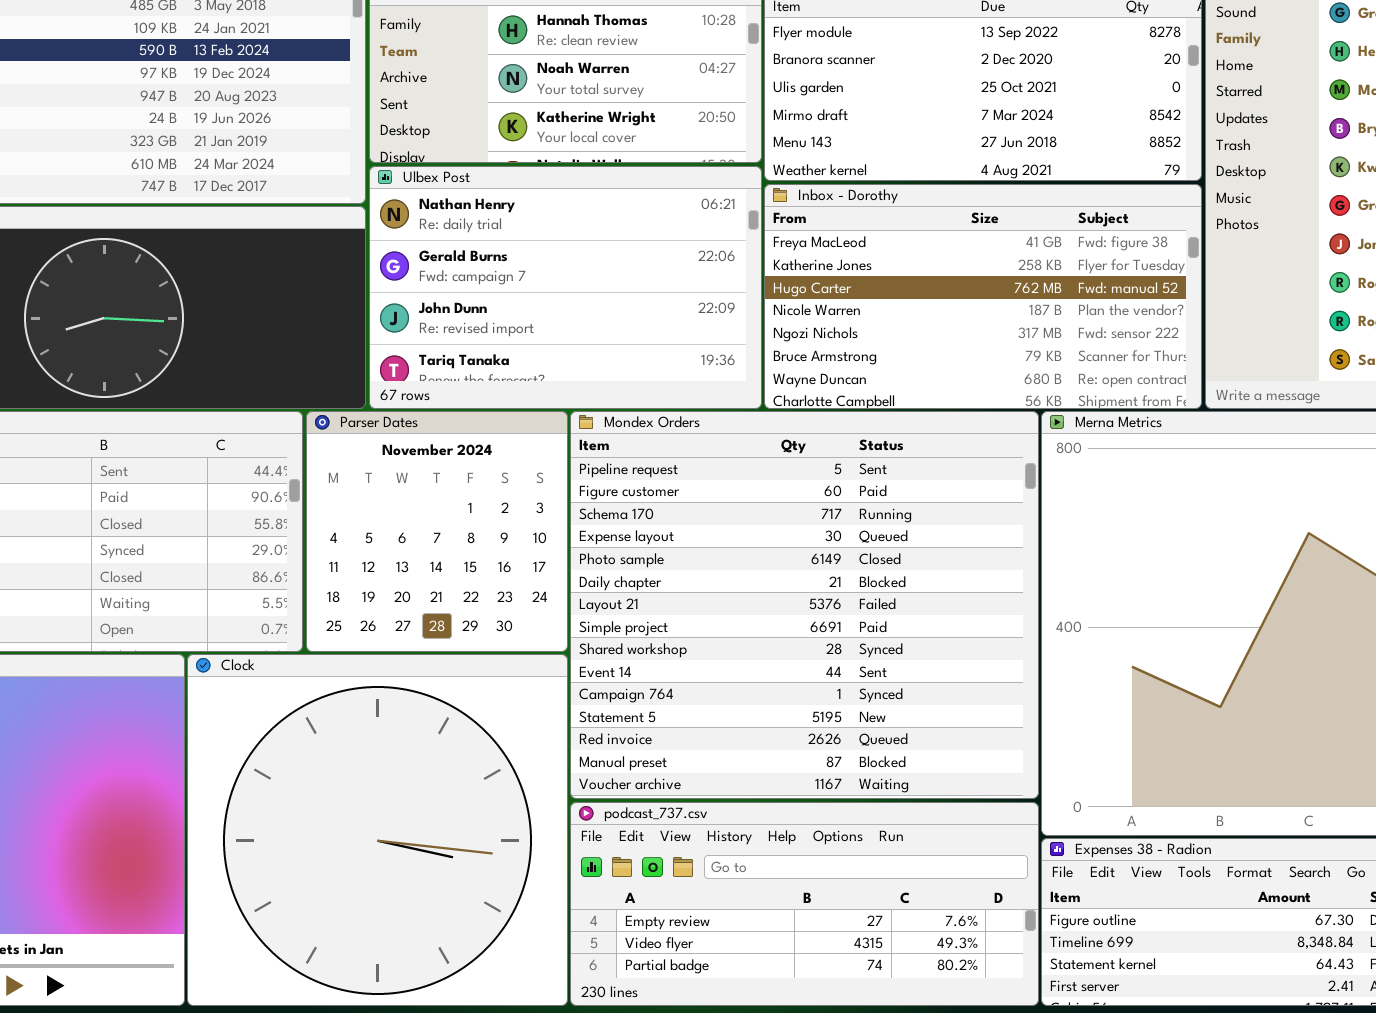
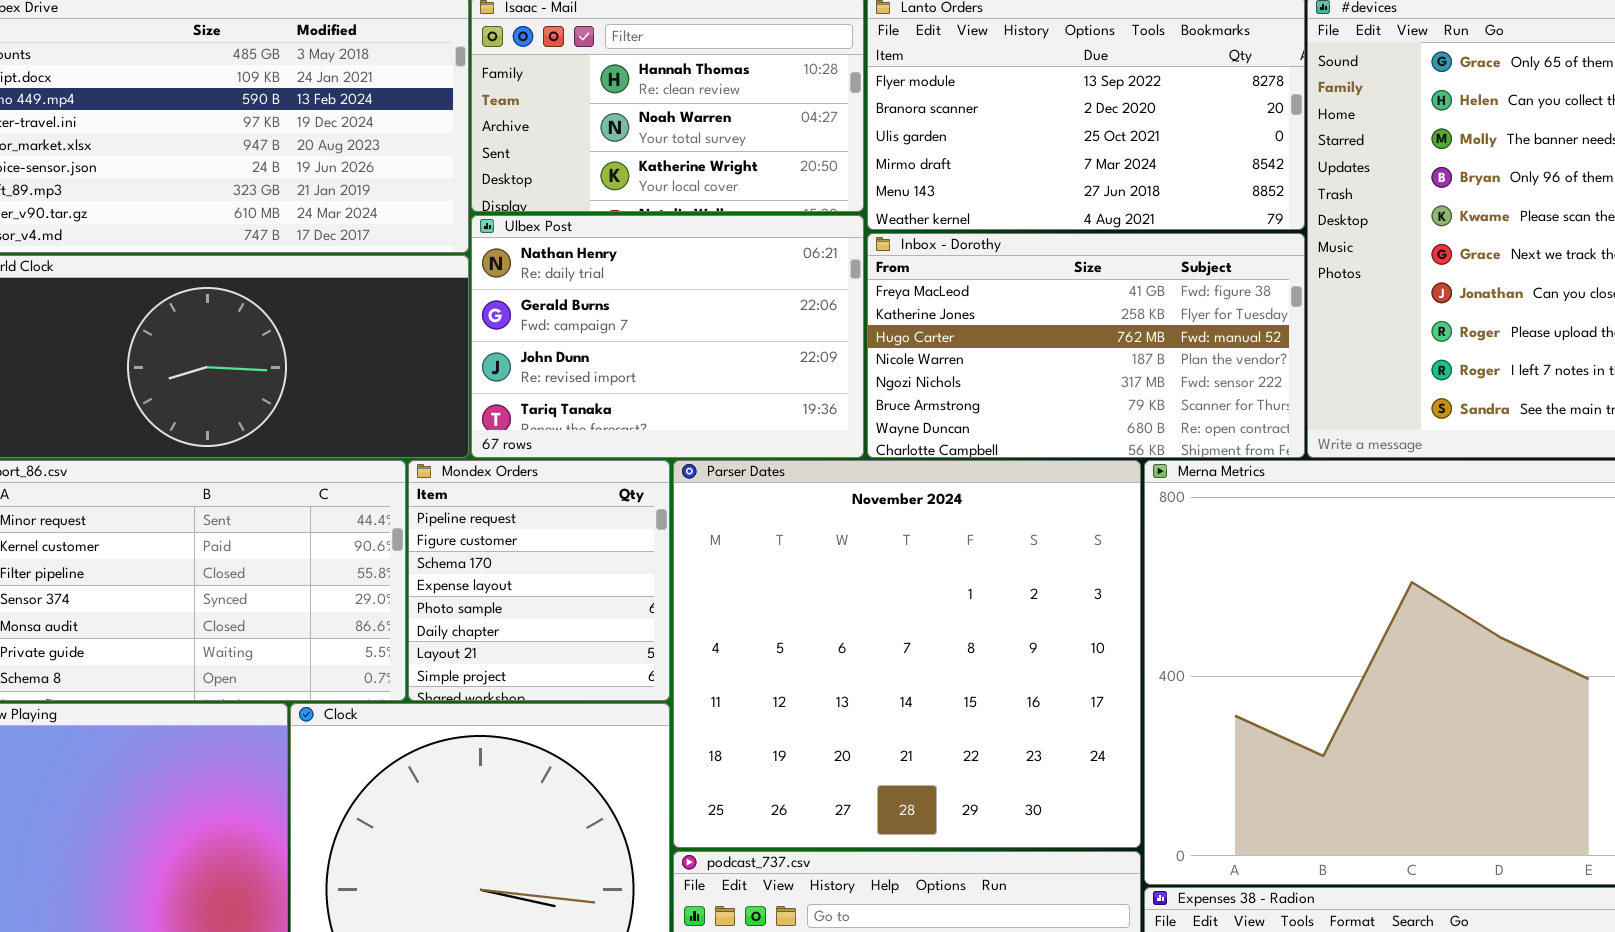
Parser Dates: [306,411,568,652] -> [673,460,1141,848], moved, resized
Mondex Orders: [570,411,1039,799] -> [408,460,670,701], moved, resized

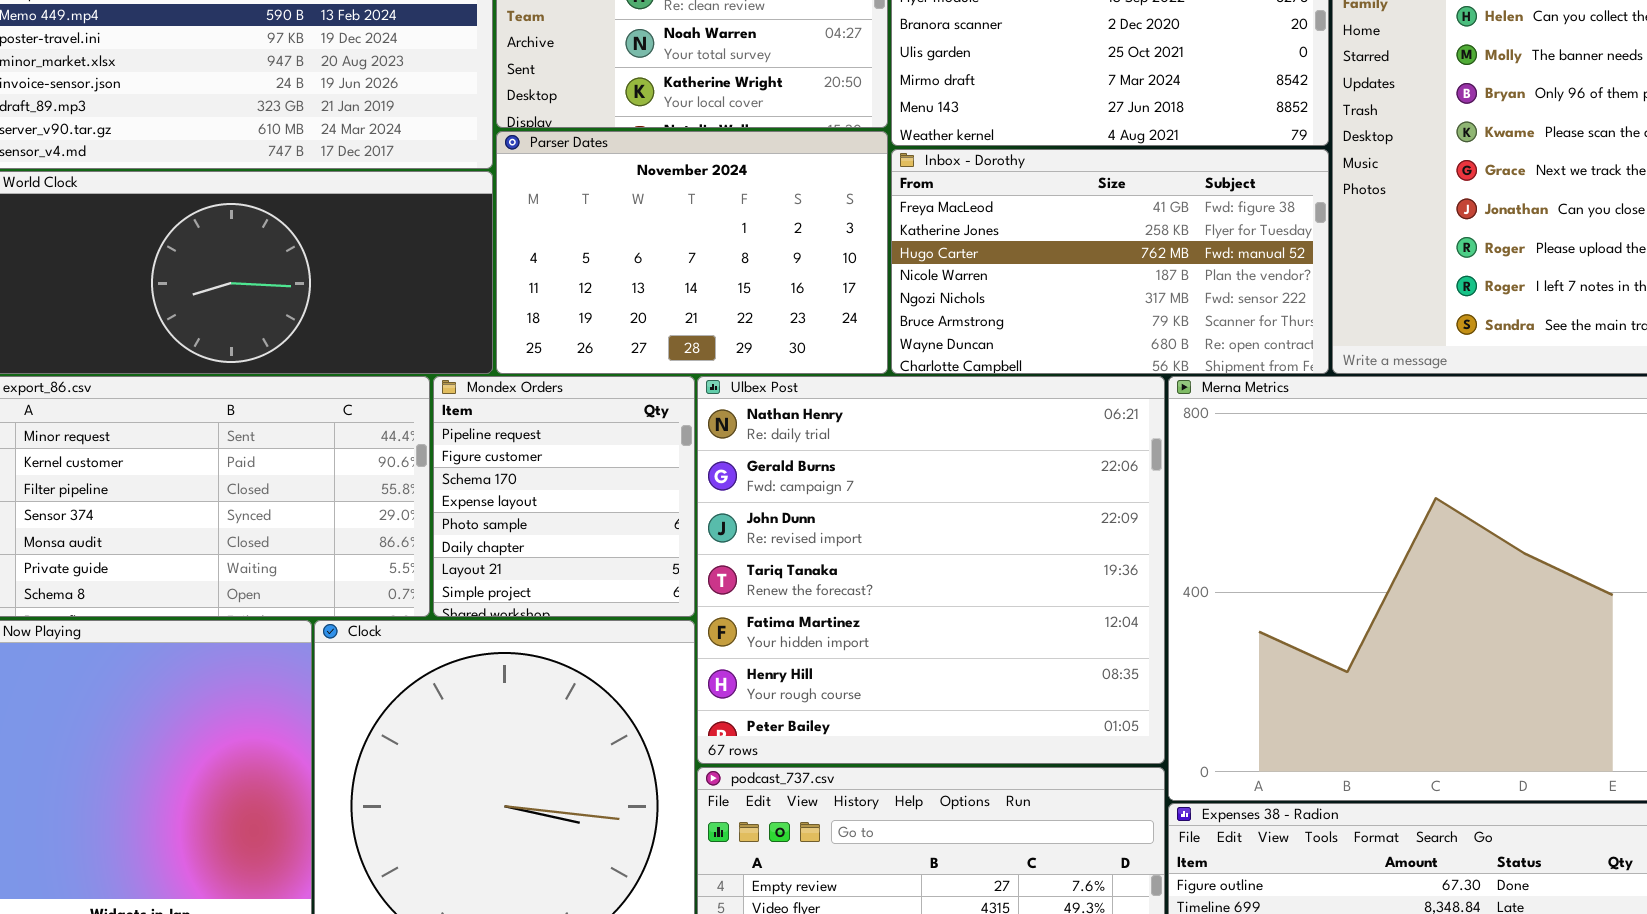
Ulbex Post: [471,215,864,458] -> [697,376,1165,764], moved, resized
Parser Dates: [673,460,1141,848] -> [496,131,888,374], moved, resized

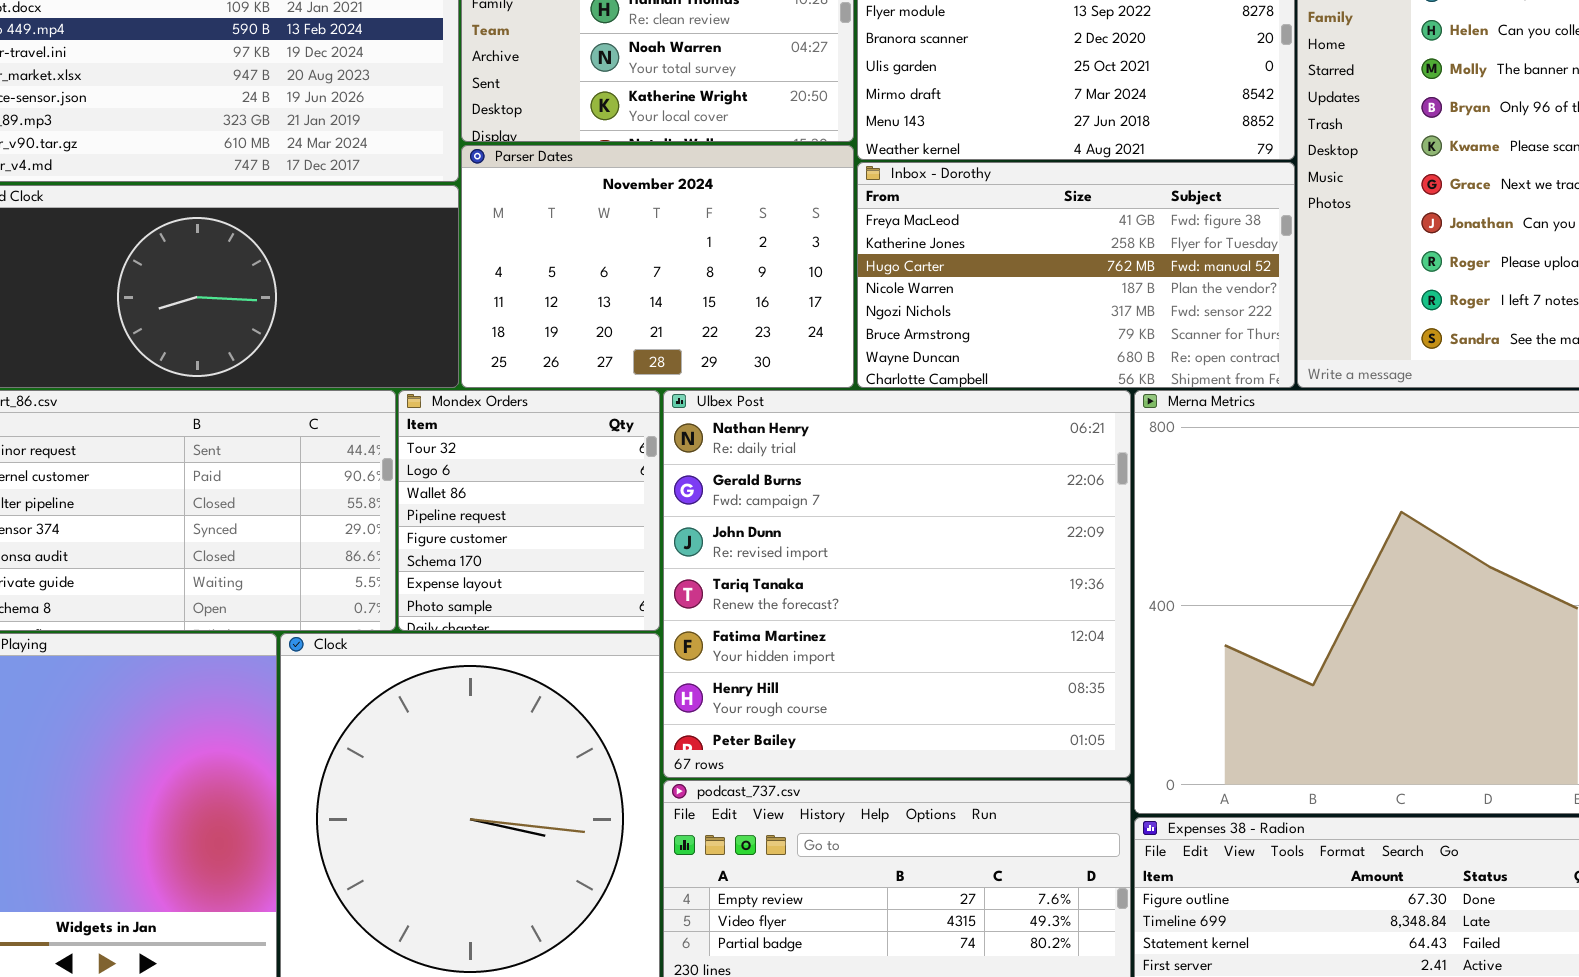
Mondex Orders: [433,376,695,617] -> [398,390,660,631], scrolled up 3 rows

